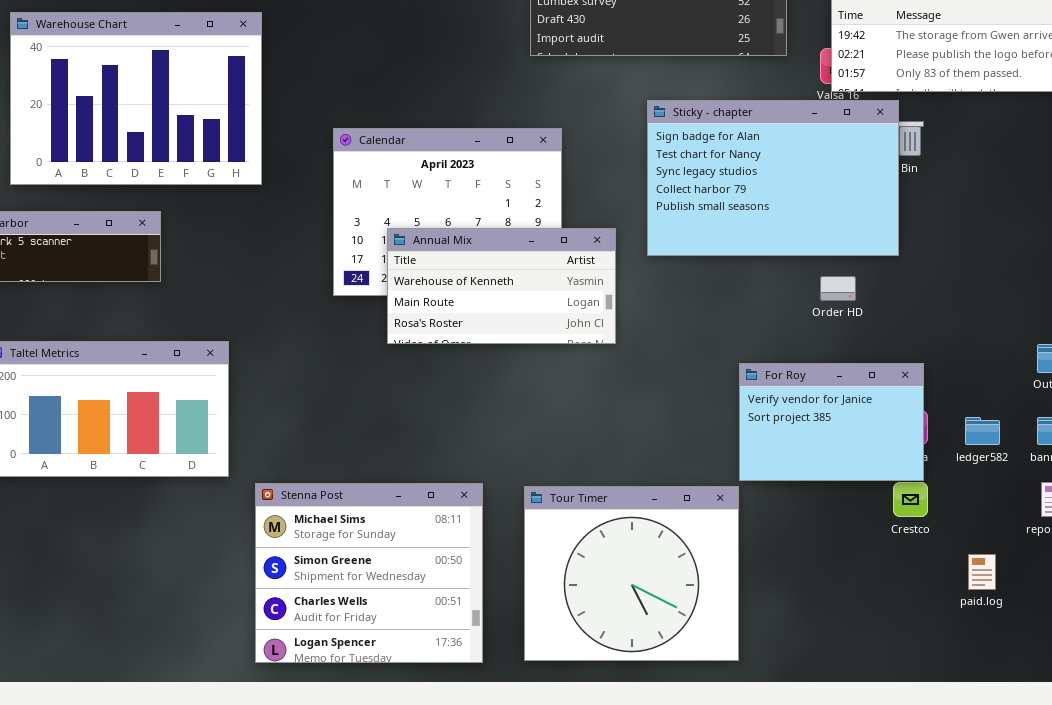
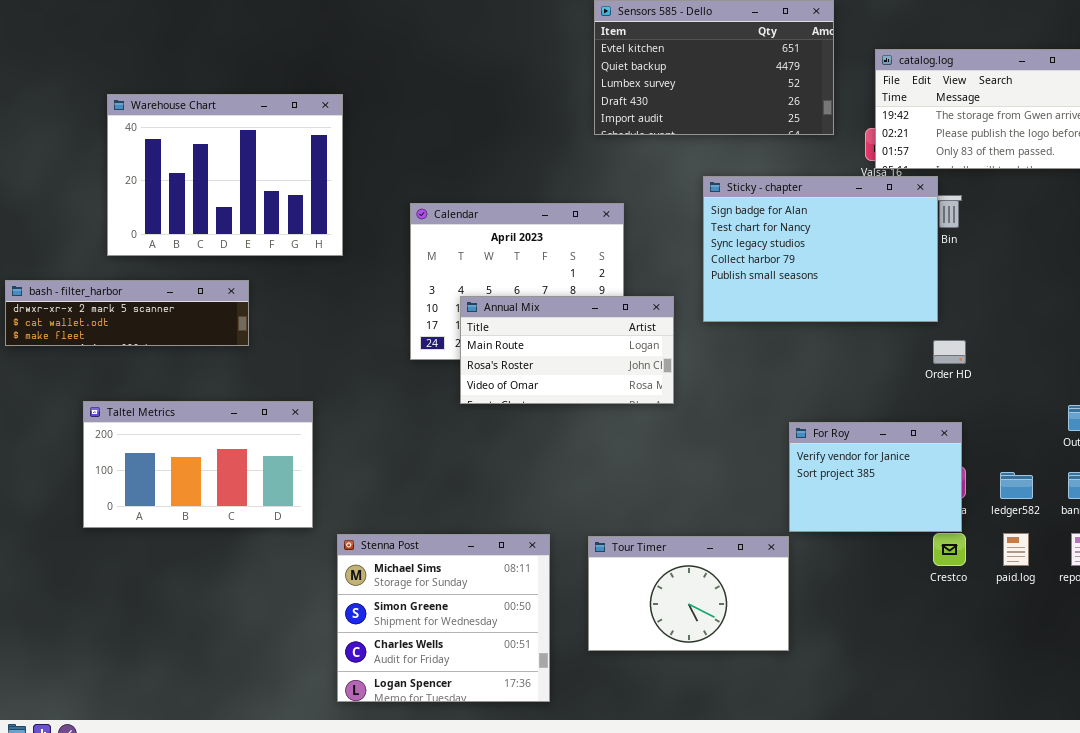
Annual Mix: [387,228,616,344] -> [460,296,674,404], scrolled down 1 row
Order HD: [820,276,856,301] -> [933,340,966,364], moved
Tour Timer: [524,486,739,661] -> [588,536,789,651], resized
paid.log: [968,554,996,590] -> [1003,533,1029,566], moved

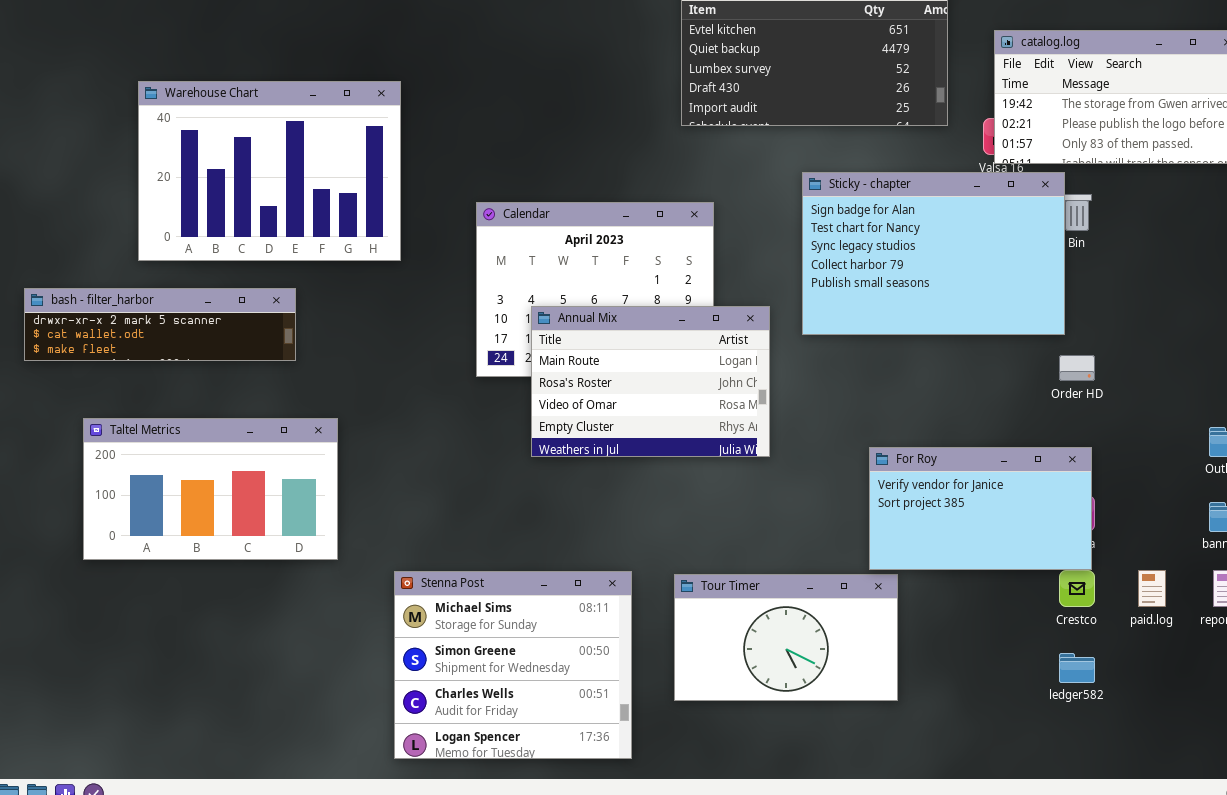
Annual Mix: [460,296,674,404] -> [531,306,770,457], resized
Taltel Metrics: [83,401,313,528] -> [83,418,338,560], moved
For Roy: [789,422,962,532] -> [869,447,1092,570], resized
ledger582: [1000,472,1033,499] -> [1059,653,1095,683], moved

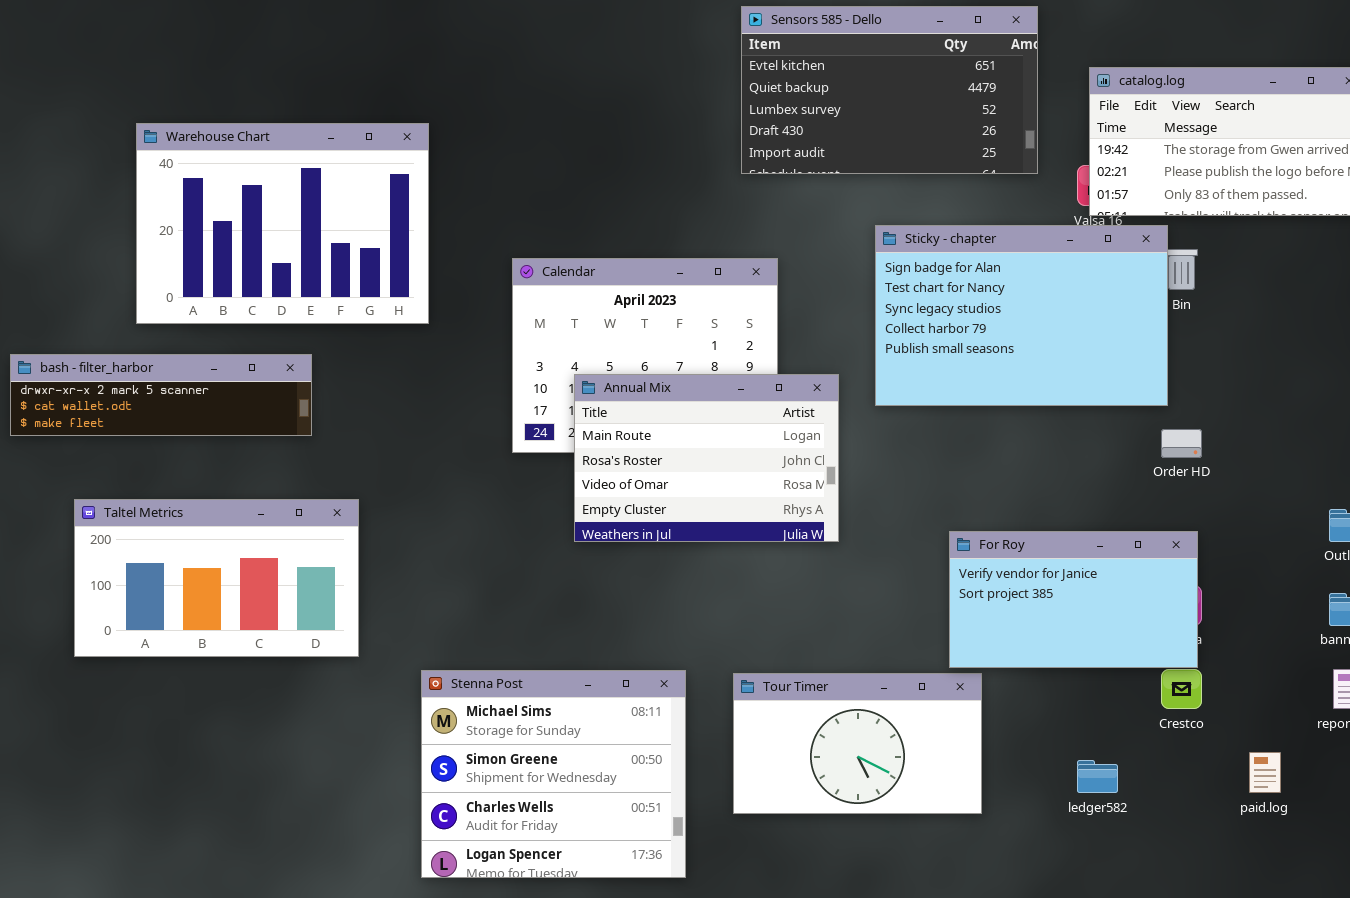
paid.log: [1138,570,1166,607] -> [1249,752,1281,793], moved
ledger582: [1059,653,1095,683] -> [1077,760,1118,793], moved

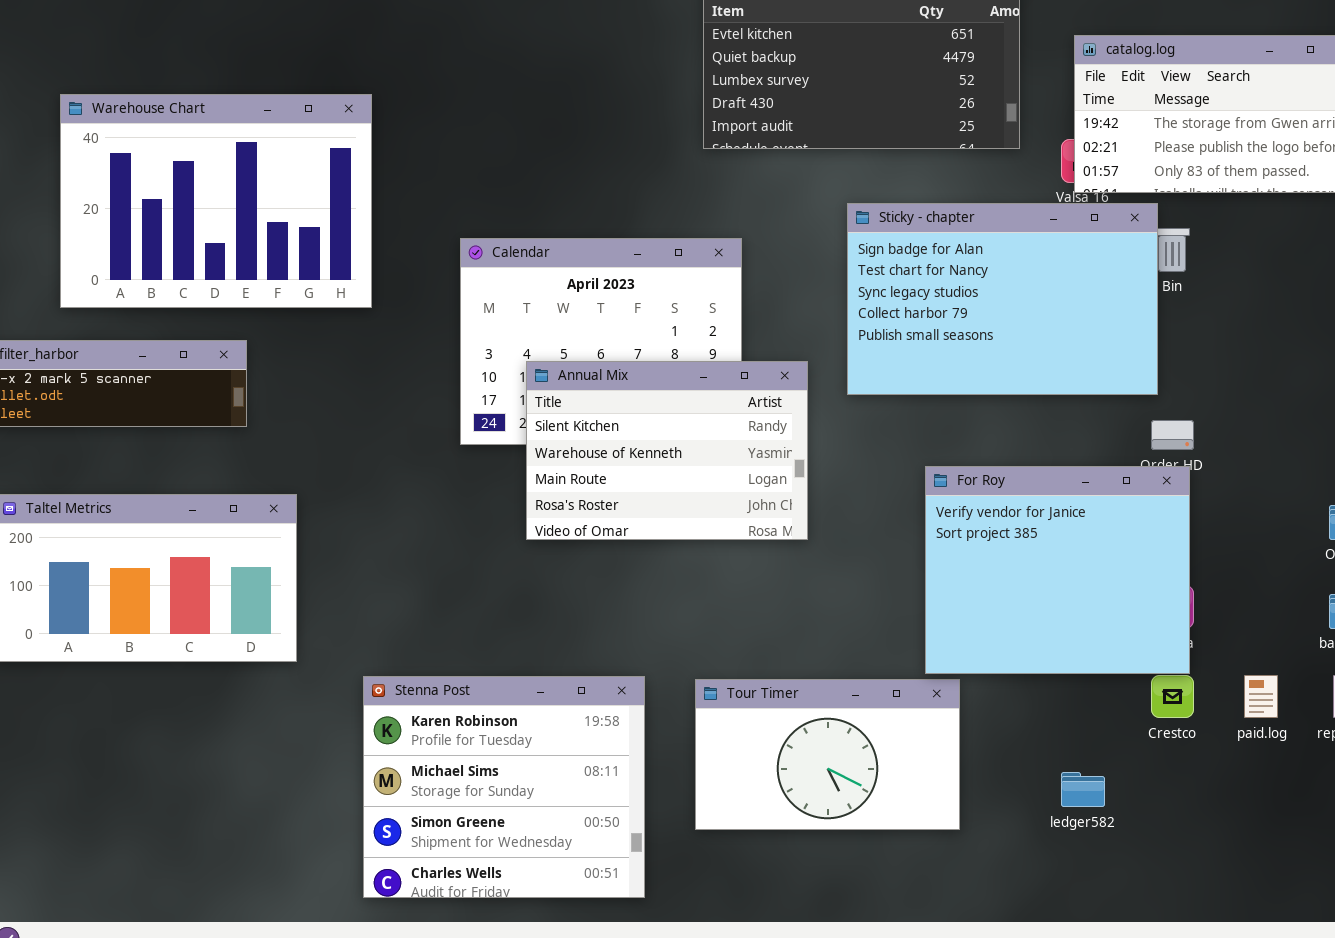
Annual Mix: [574,374,839,542] -> [526,361,808,540], scrolled up 2 rows
For Roy: [949,531,1198,668] -> [925,466,1190,674], resized
Stenna Post: [421,670,686,878] -> [363,676,645,898], scrolled up 1 row
paid.log: [1249,752,1281,793] -> [1244,675,1278,718], moved

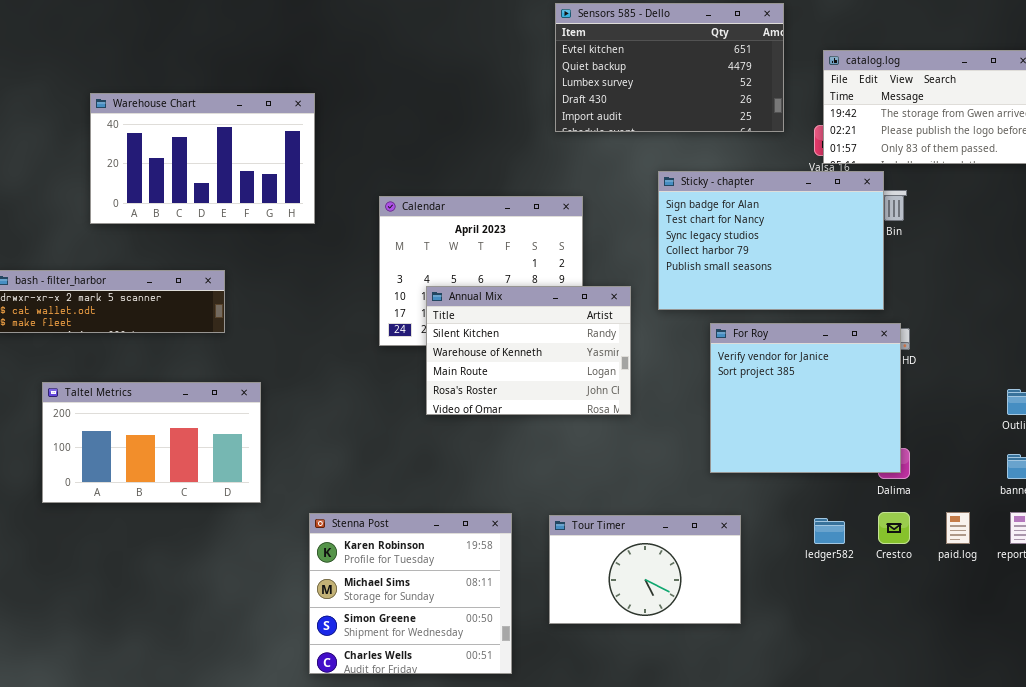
Warehouse Chart: [60,94,372,308] -> [90,93,315,224], resized
For Roy: [925,466,1190,674] -> [710,323,901,473], moved
ledger582: [1061,772,1105,807] -> [814,518,845,544], moved

